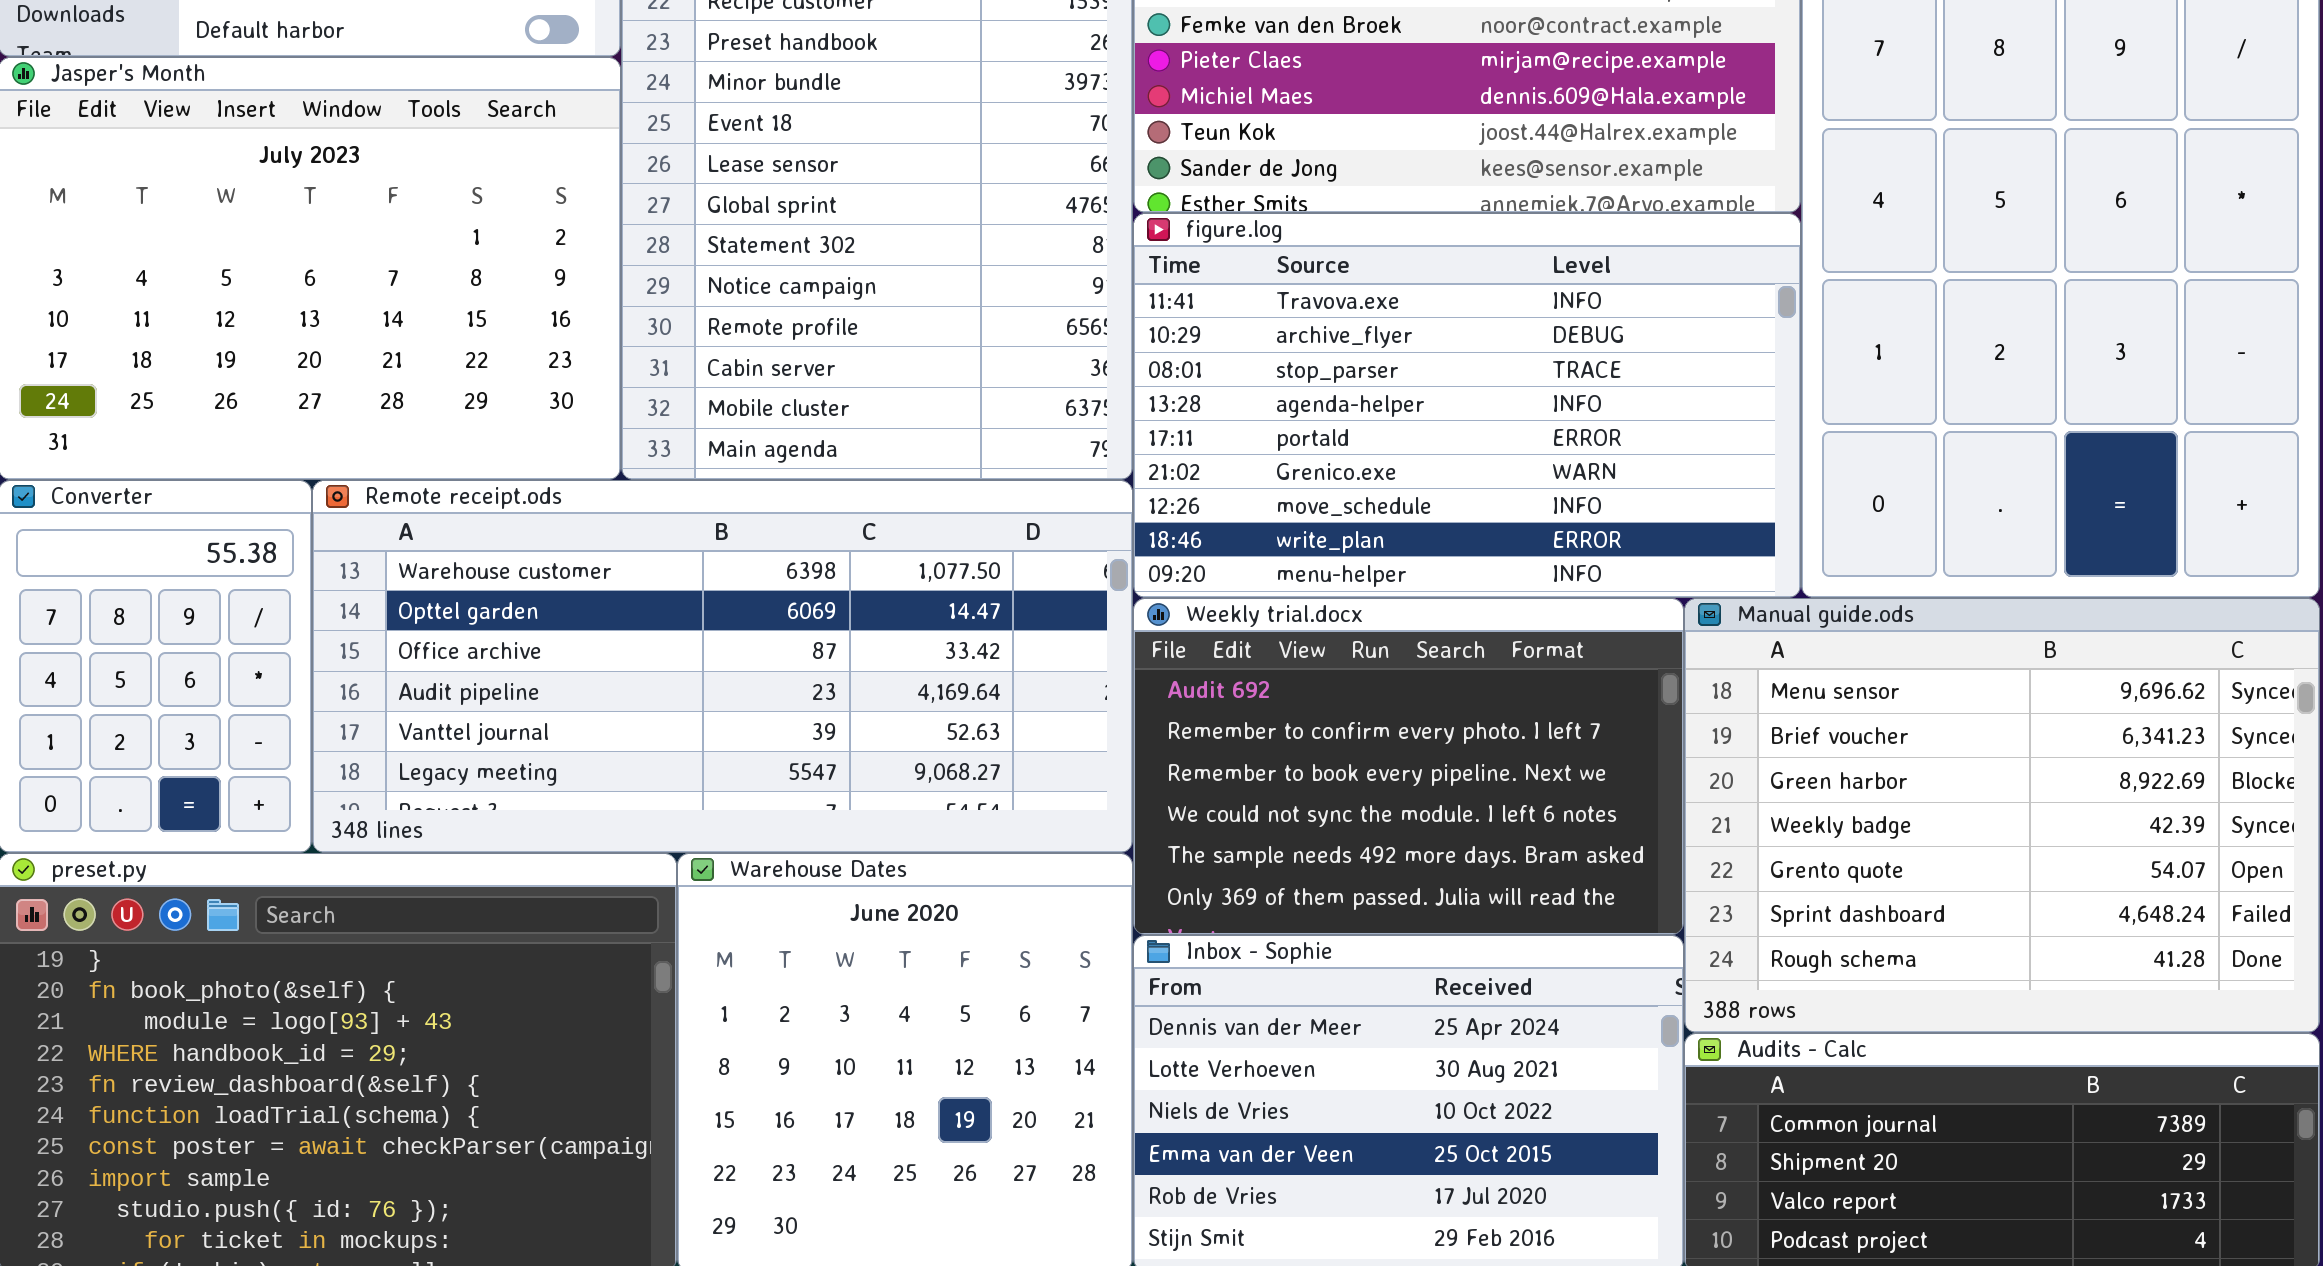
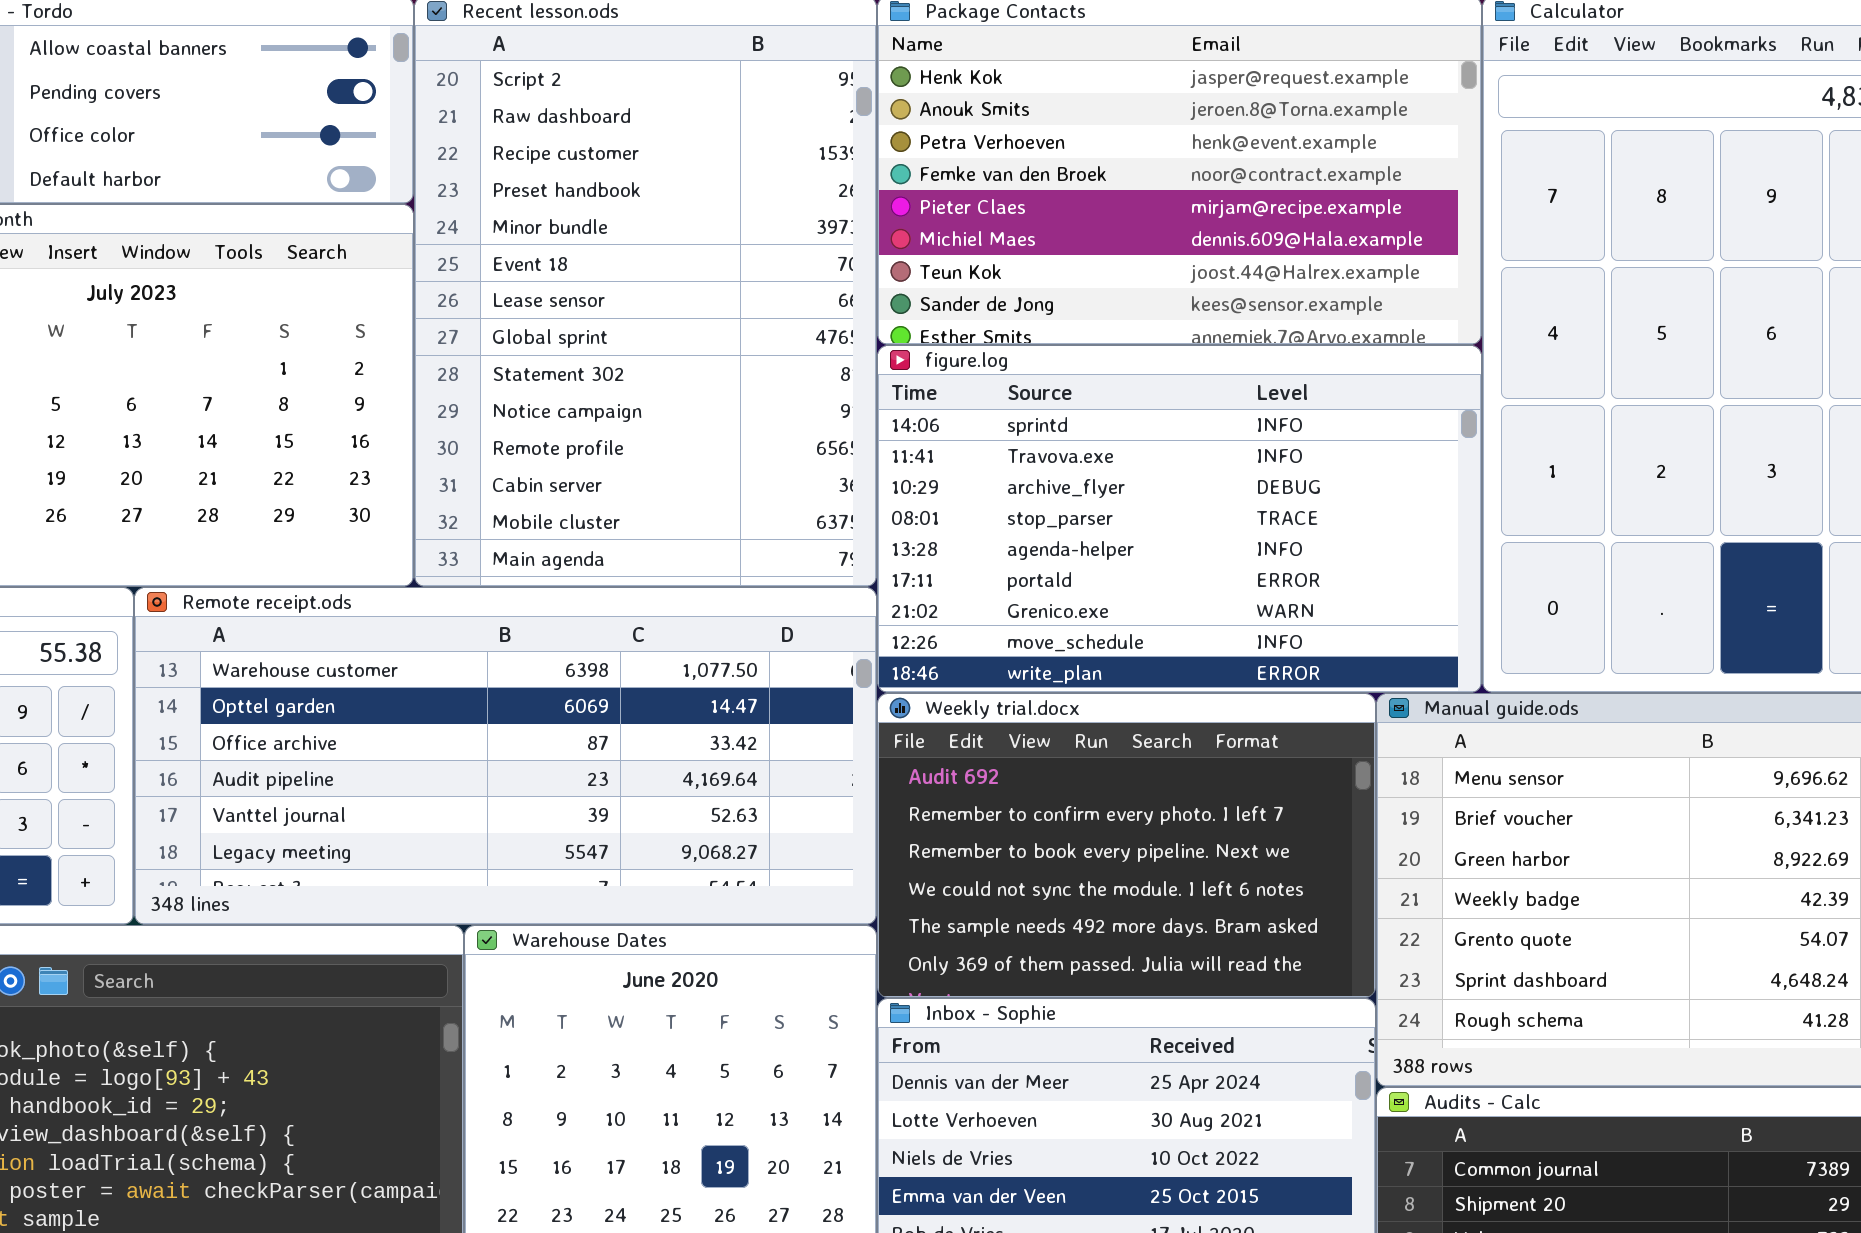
figure.log: [1133,213,1801,598] -> [877,345,1482,693], scrolled up 1 row

